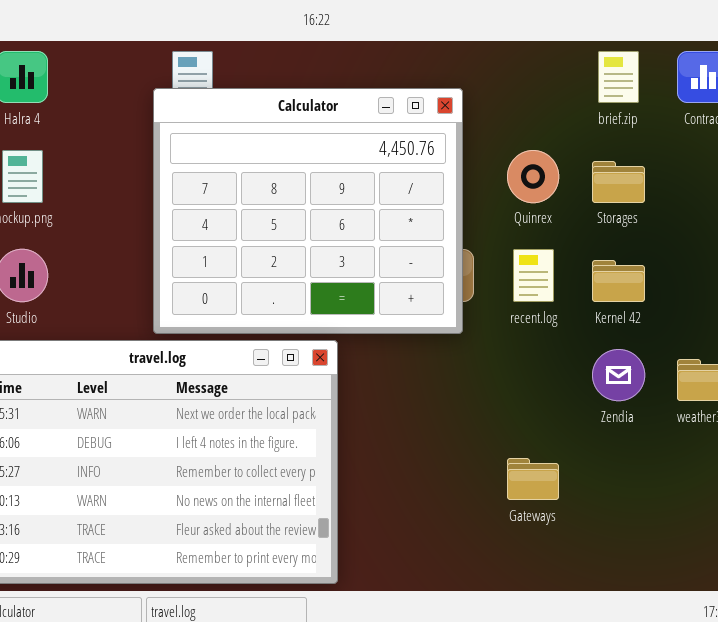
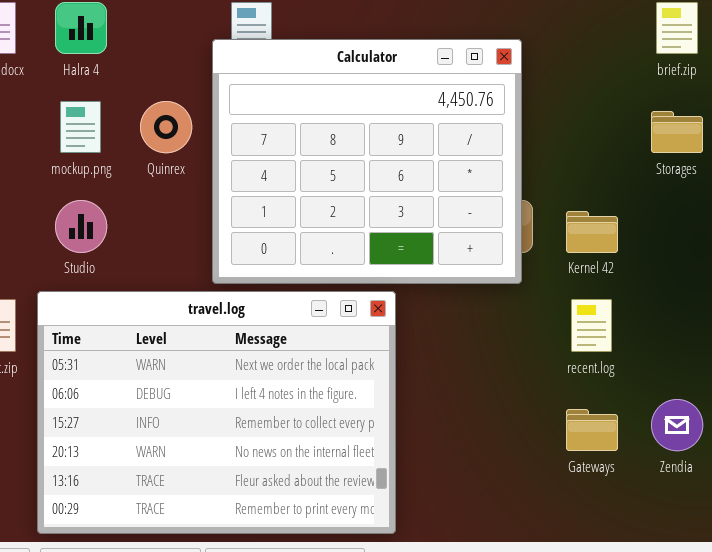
Quinrex: [507,150,559,203] -> [140,101,192,153], moved
recent.log: [513,249,554,302] -> [571,299,612,352], moved
Kernel 42: [592,260,645,302] -> [566,211,618,253], moved
Zendia: [592,349,645,401] -> [651,399,703,451], moved

